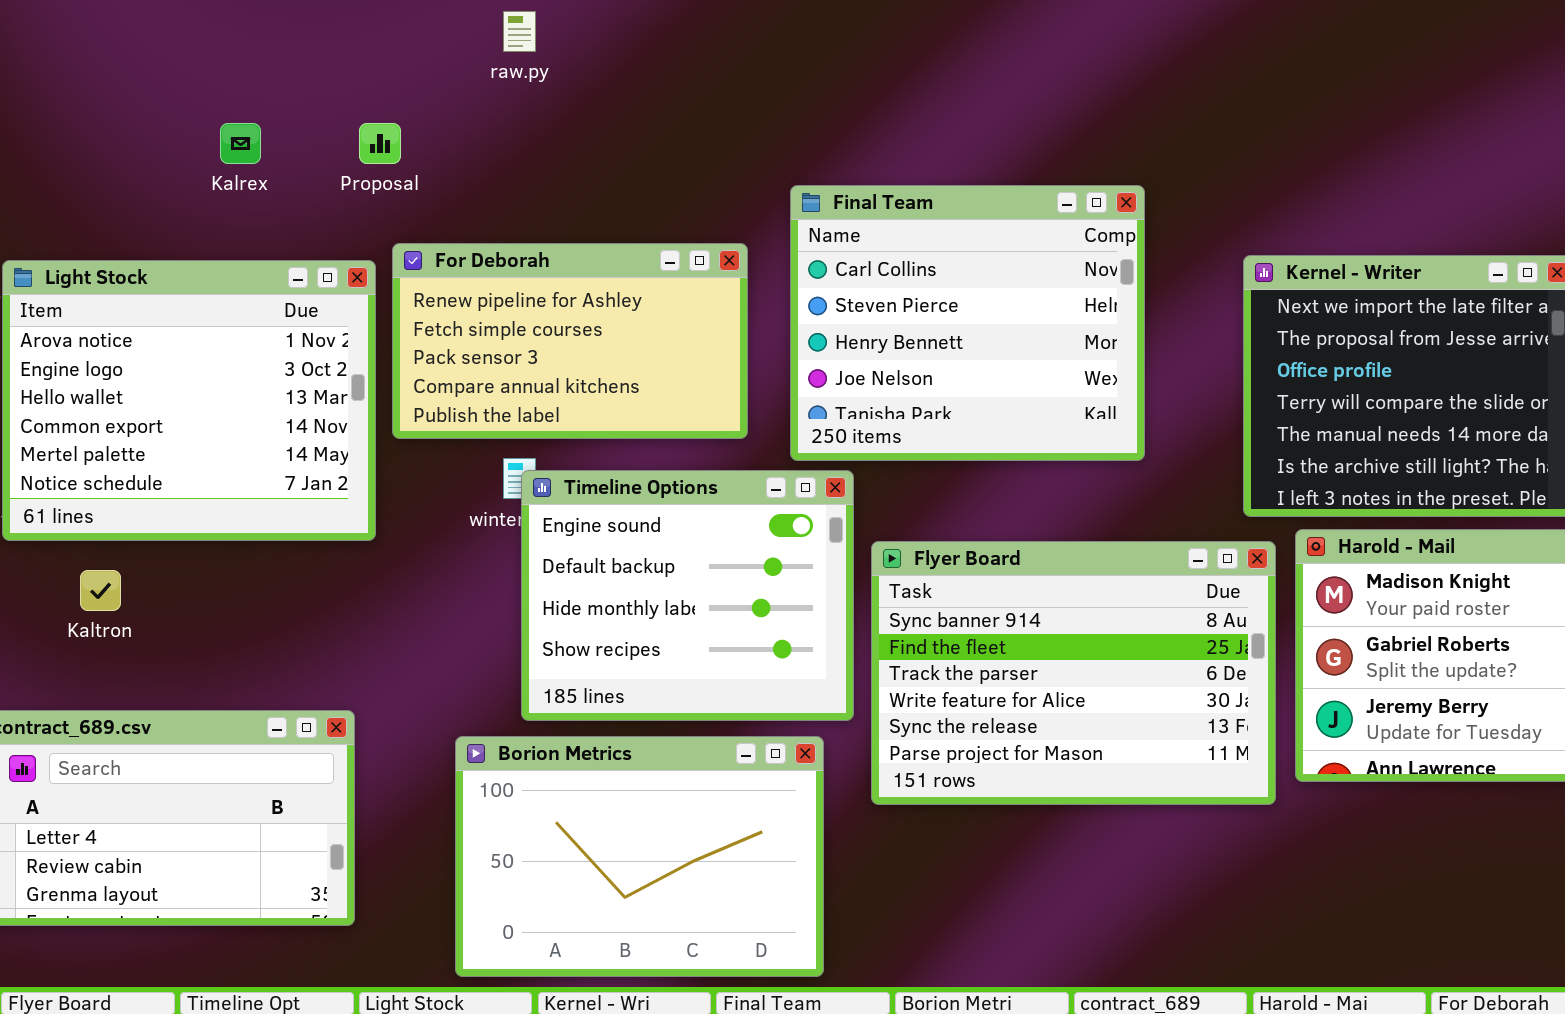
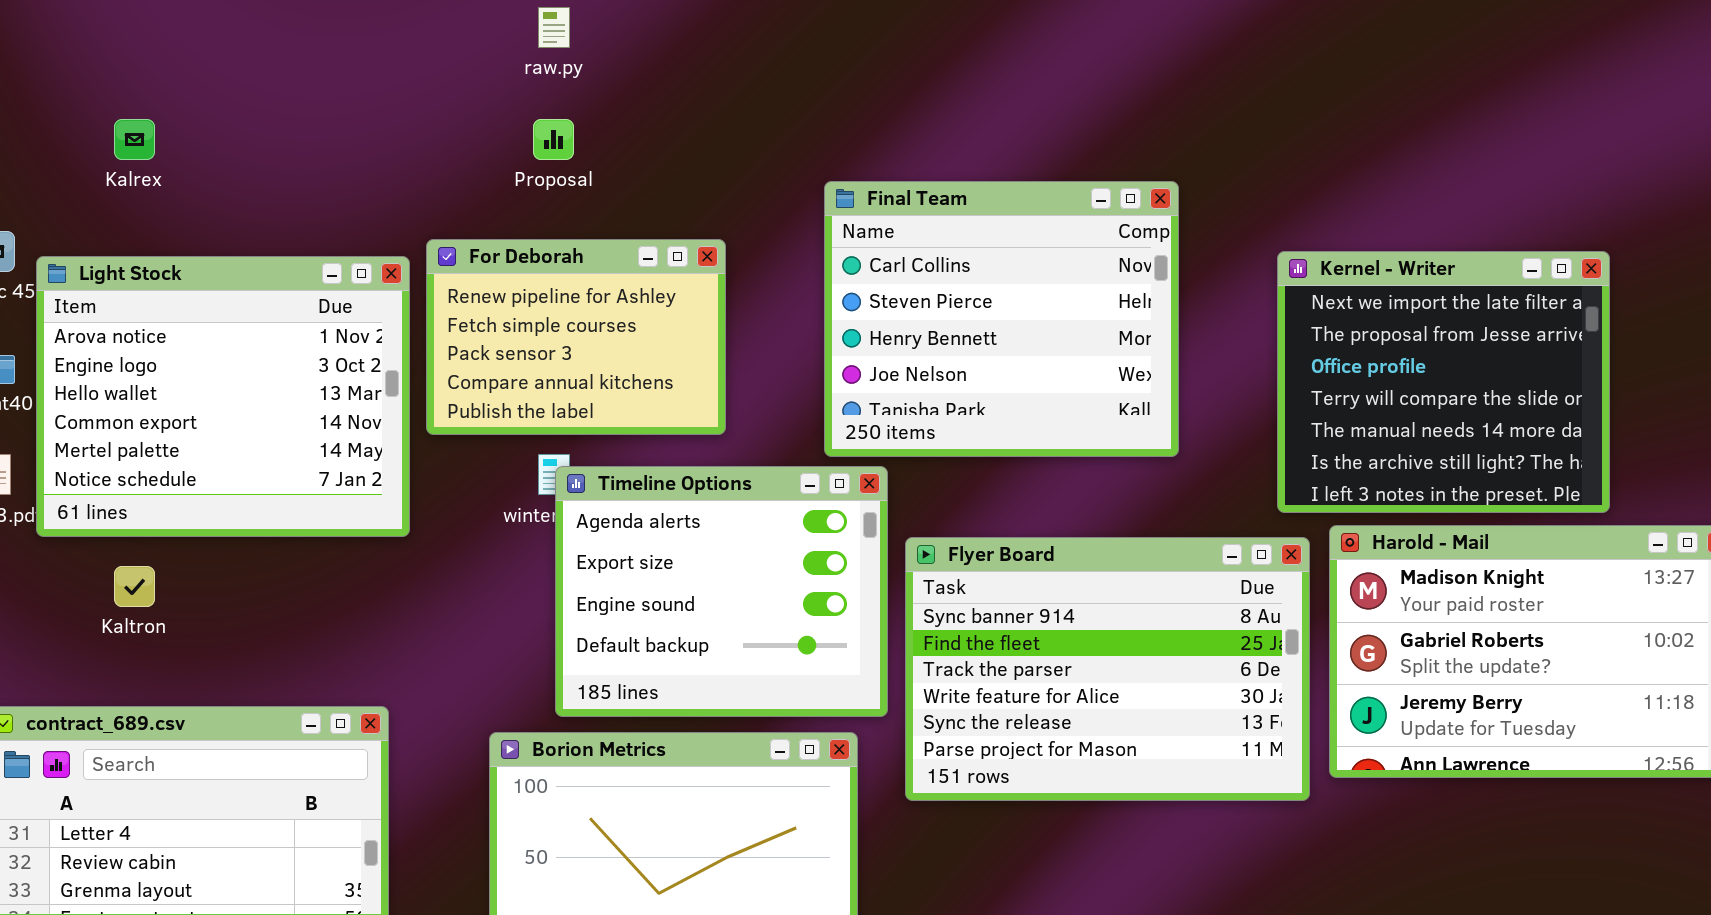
Kalrex: [220,123,261,164] -> [114,119,155,160], moved
Proposal: [359,123,401,164] -> [533,119,574,160], moved
For Deborah: [392,243,748,439] -> [426,239,726,435], resized
Timeline Options: [521,470,854,721] -> [555,466,888,717], scrolled up 2 rows

